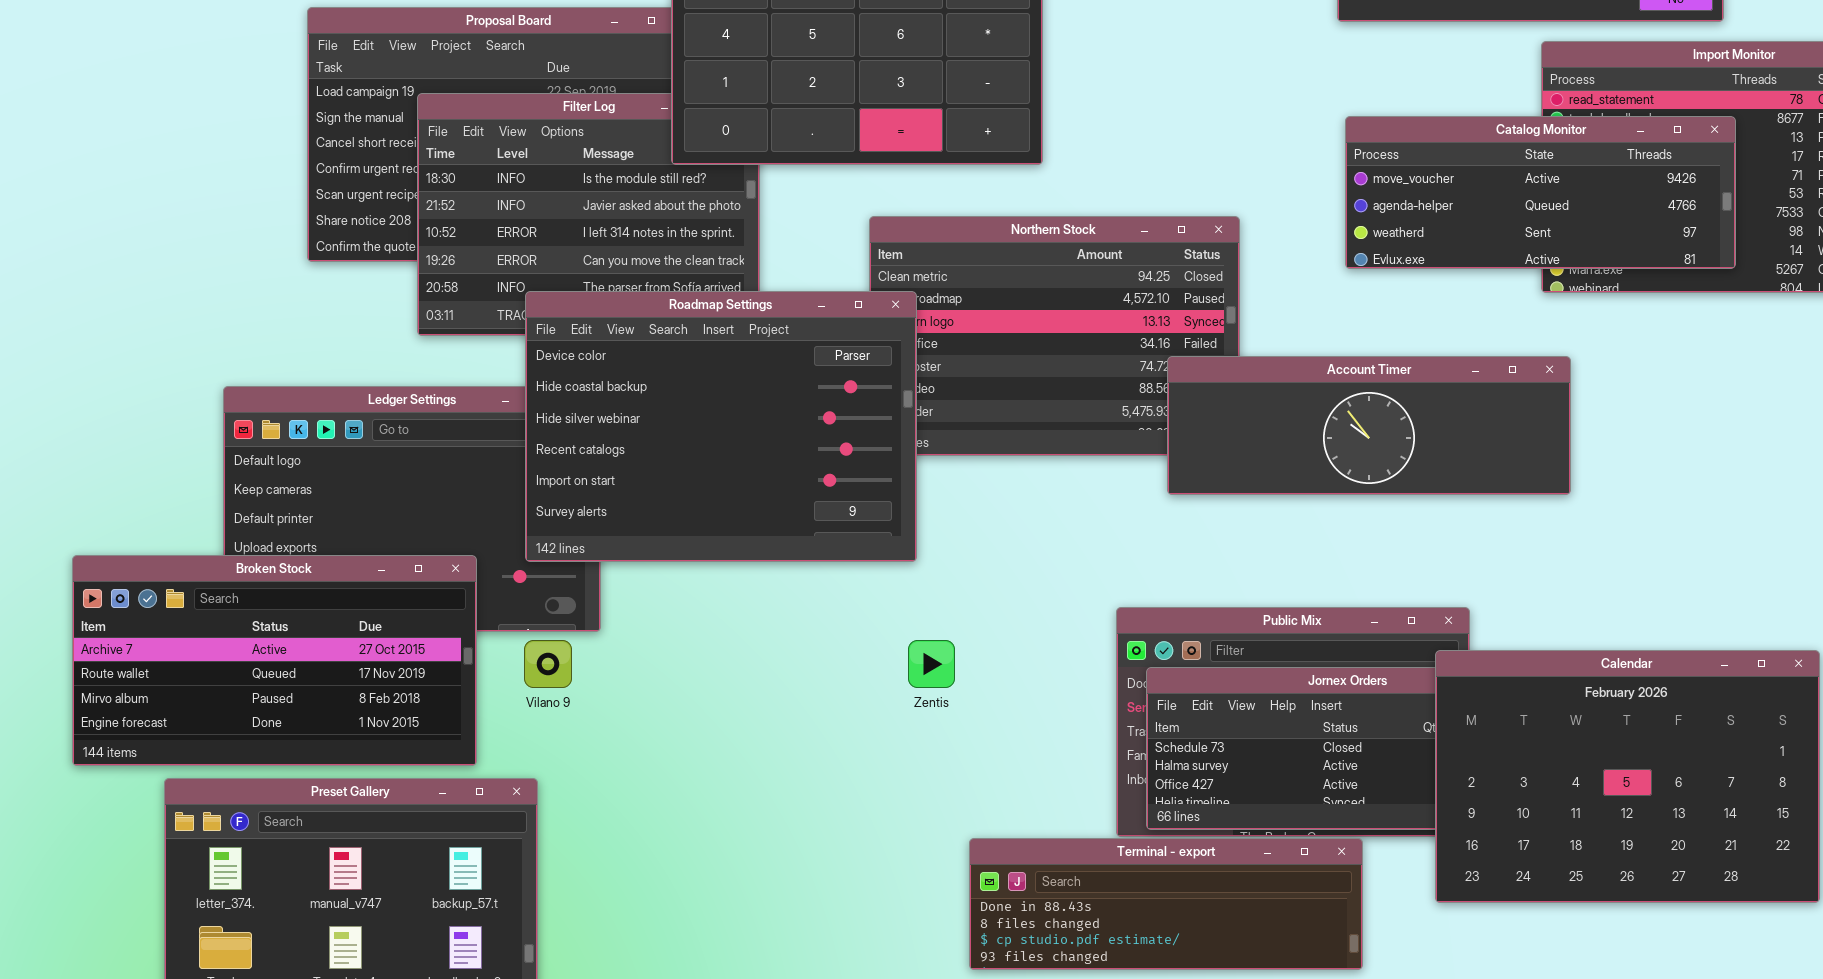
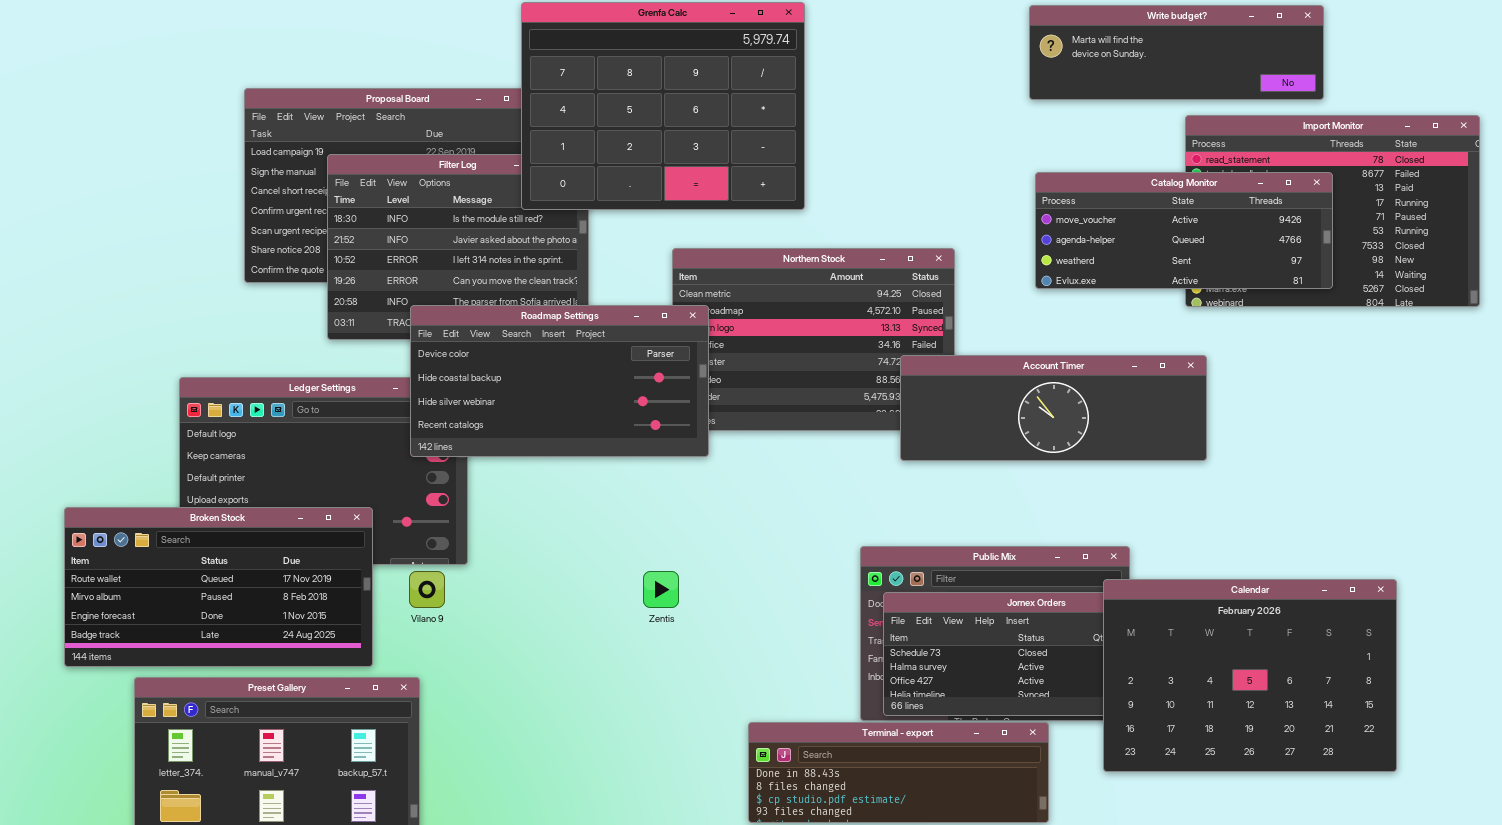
Roadmap Settings: [525,291,917,562] -> [410,305,709,457], resized
Broken Stock: [72,555,477,766] -> [64,507,373,667], scrolled down 1 row
Zentis: [908,640,955,688] -> [643,571,679,608], moved

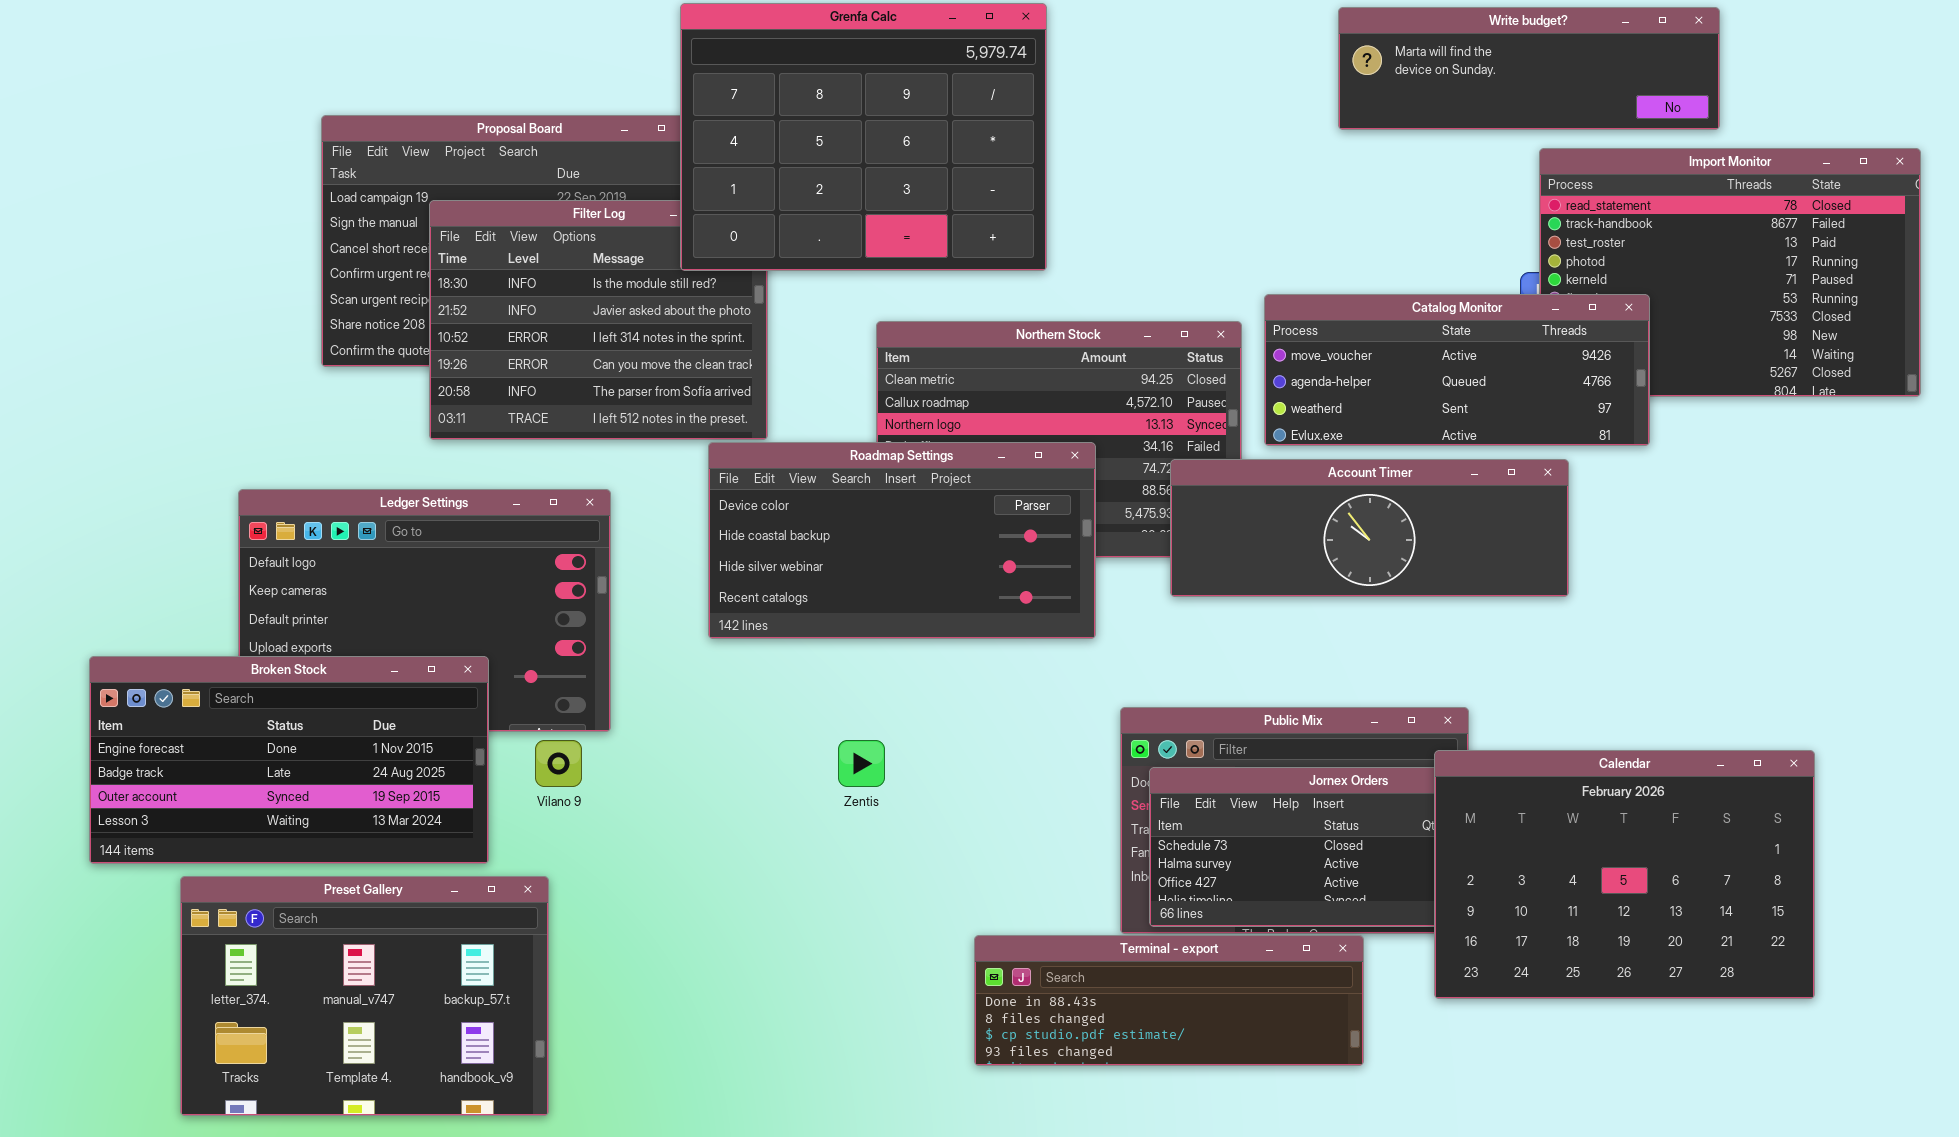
Catalog Monitor: [1035,172,1333,289] -> [1264,294,1650,446], moved
Roadmap Settings: [410,305,709,457] -> [708,442,1096,639], moved
Broken Stock: [64,507,373,667] -> [89,656,489,864], scrolled down 2 rows

